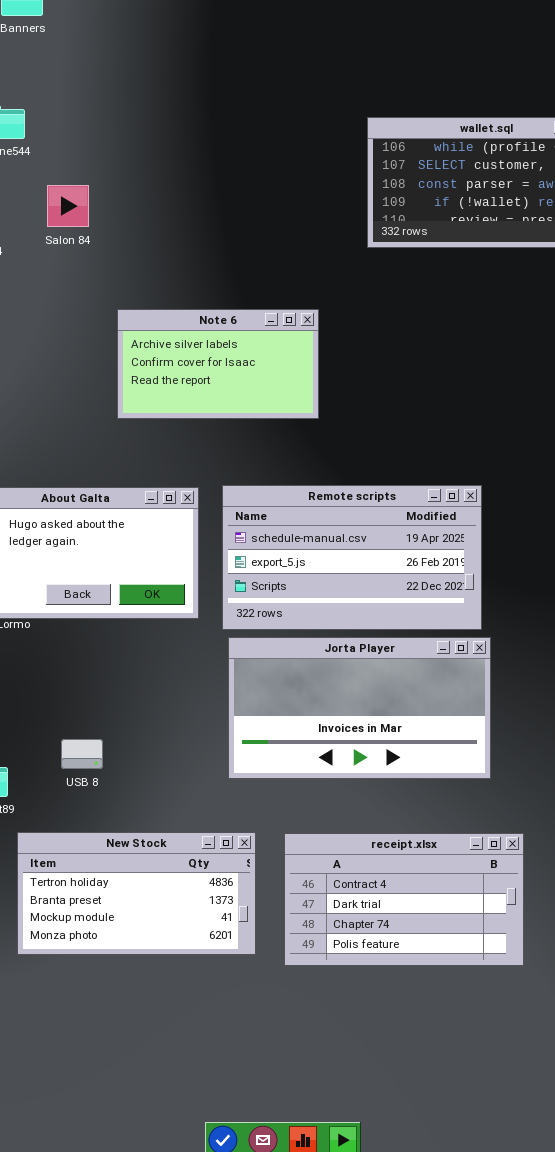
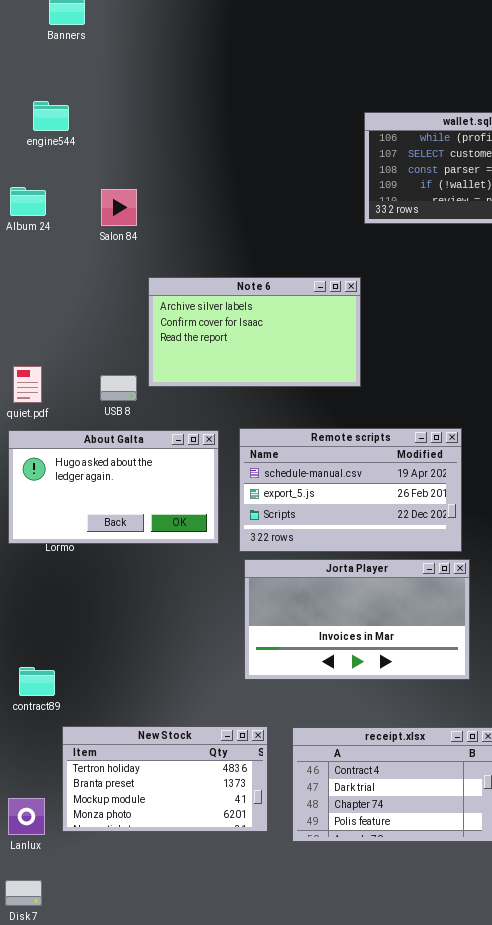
Salon 84: [47,185,89,227] -> [101,189,137,226], moved
Note 6: [117,309,319,419] -> [148,277,361,387], resized
USB 8: [61,739,103,769] -> [100,375,137,401], moved

